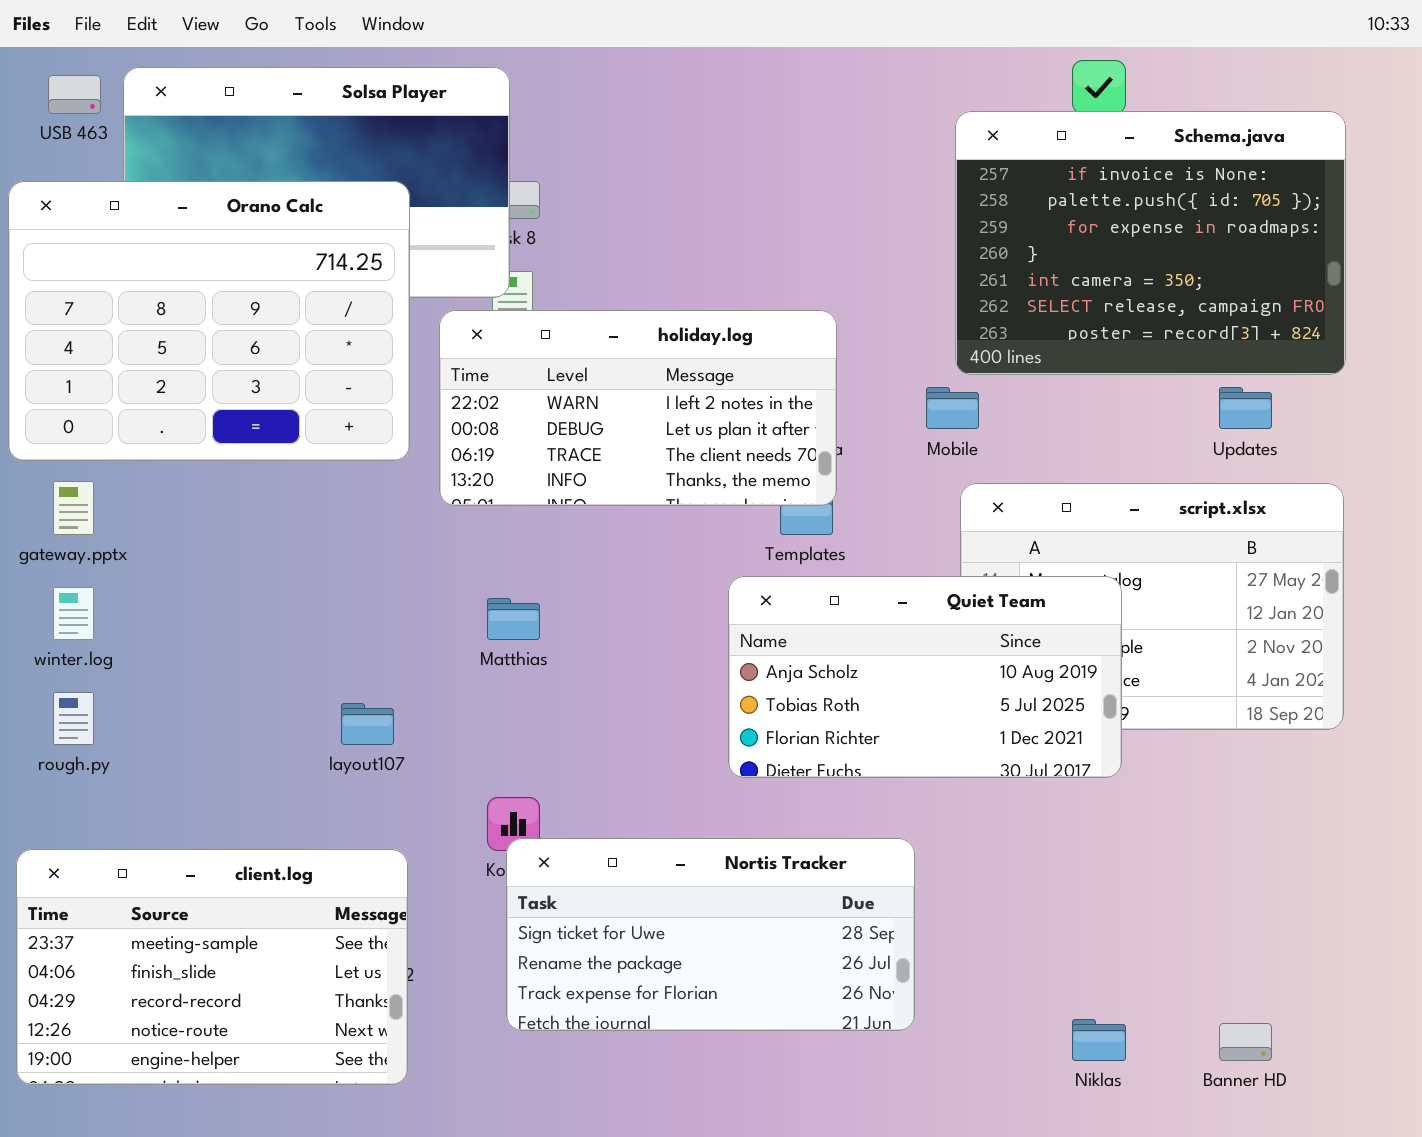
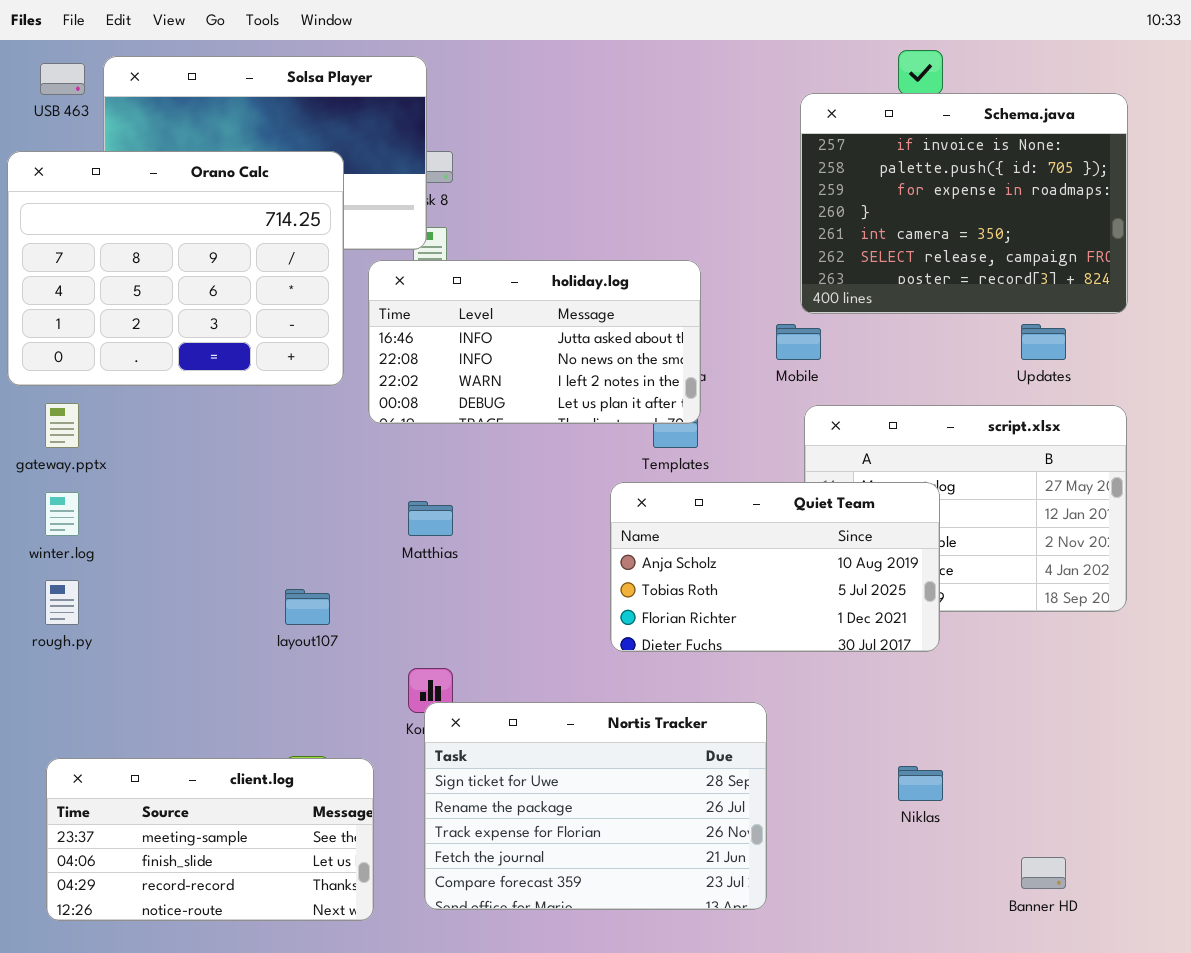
holiday.log: [439,310,837,506] -> [368,260,701,424], scrolled up 2 rows
Nortis Tracker: [506,838,915,1031] -> [424,702,767,910], resized
client.log: [16,849,408,1085] -> [46,758,374,921], moved, resized
Niklas: [1072,1019,1126,1061] -> [898,766,943,801], moved

